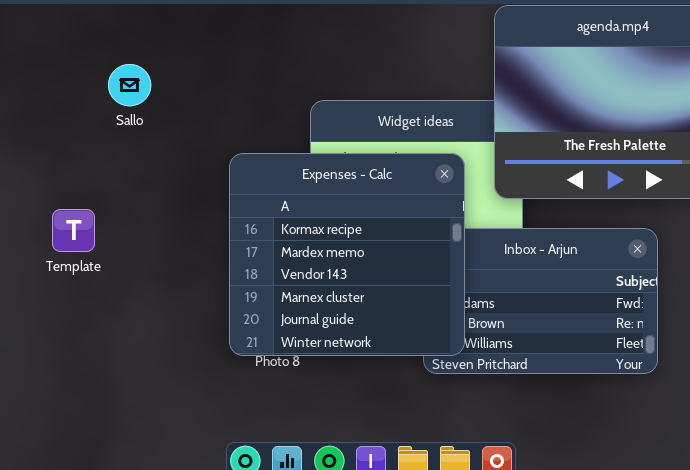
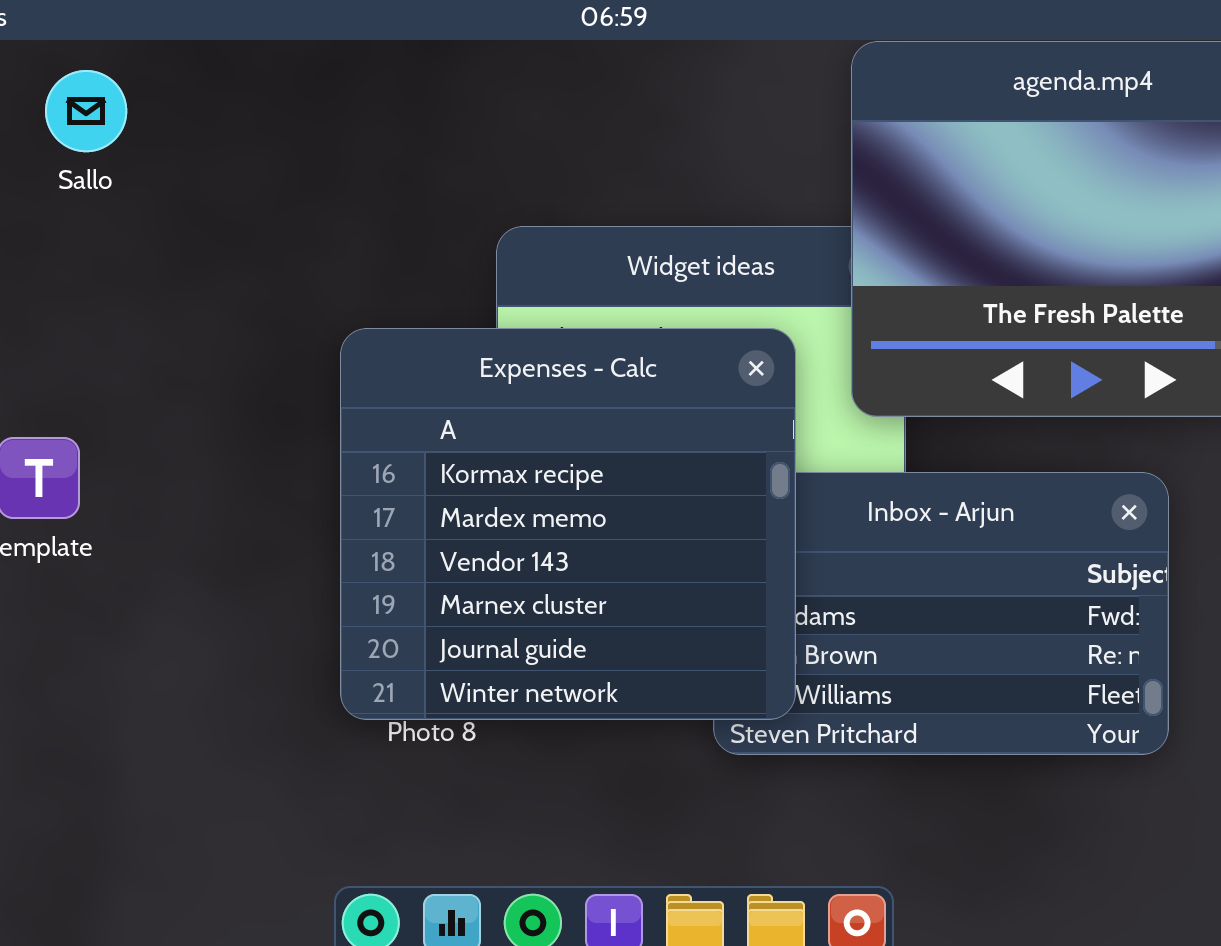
Sallo: [108,64,151,106] -> [45,70,127,152], moved

